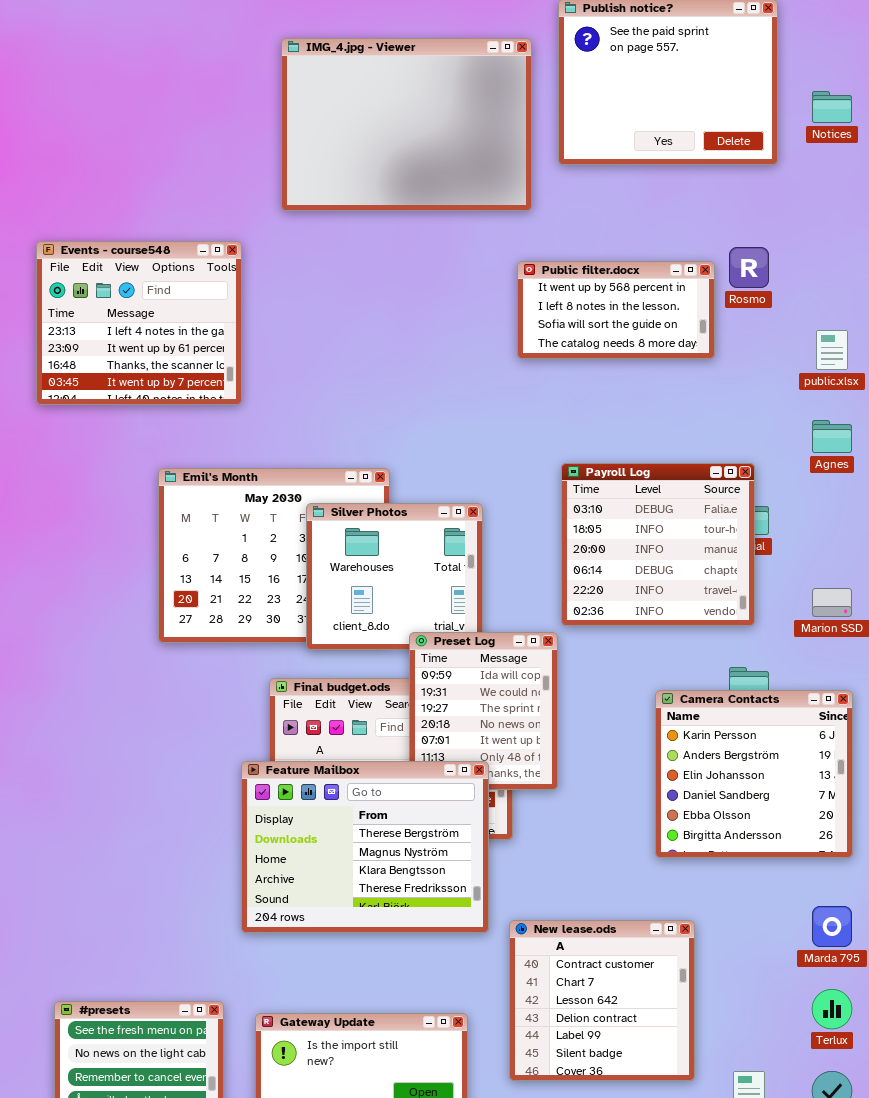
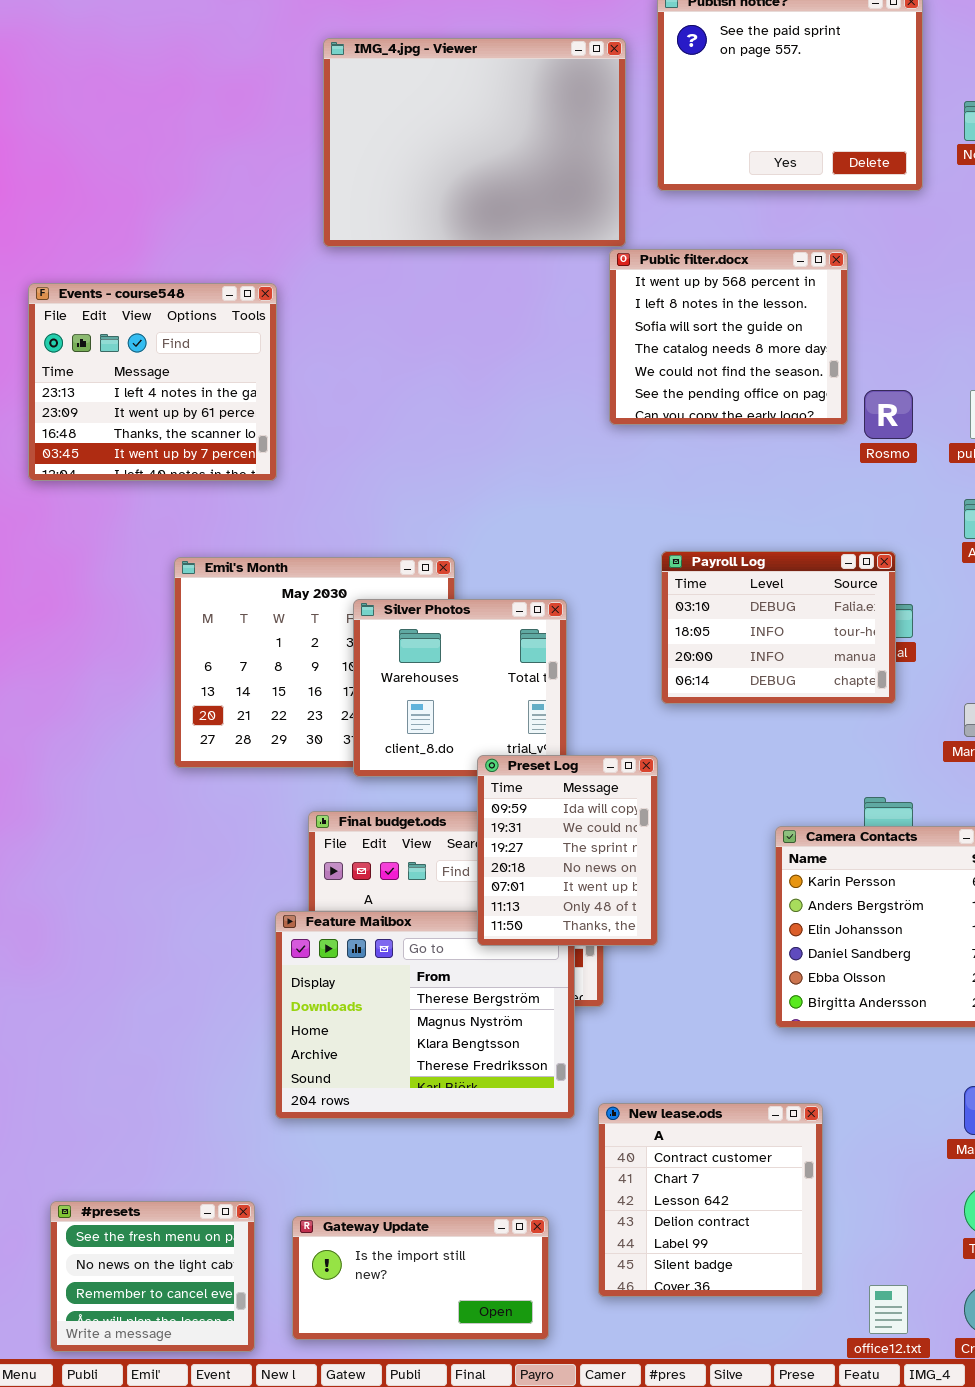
Rosmo: [729,247,769,288] -> [864,390,913,439], moved
Public filter.docx: [517,261,715,359] -> [609,249,848,425], resized
Payroll Log: [561,463,755,626] -> [661,551,896,704], resized
Preset Log: [409,632,558,790] -> [477,755,658,946], raised

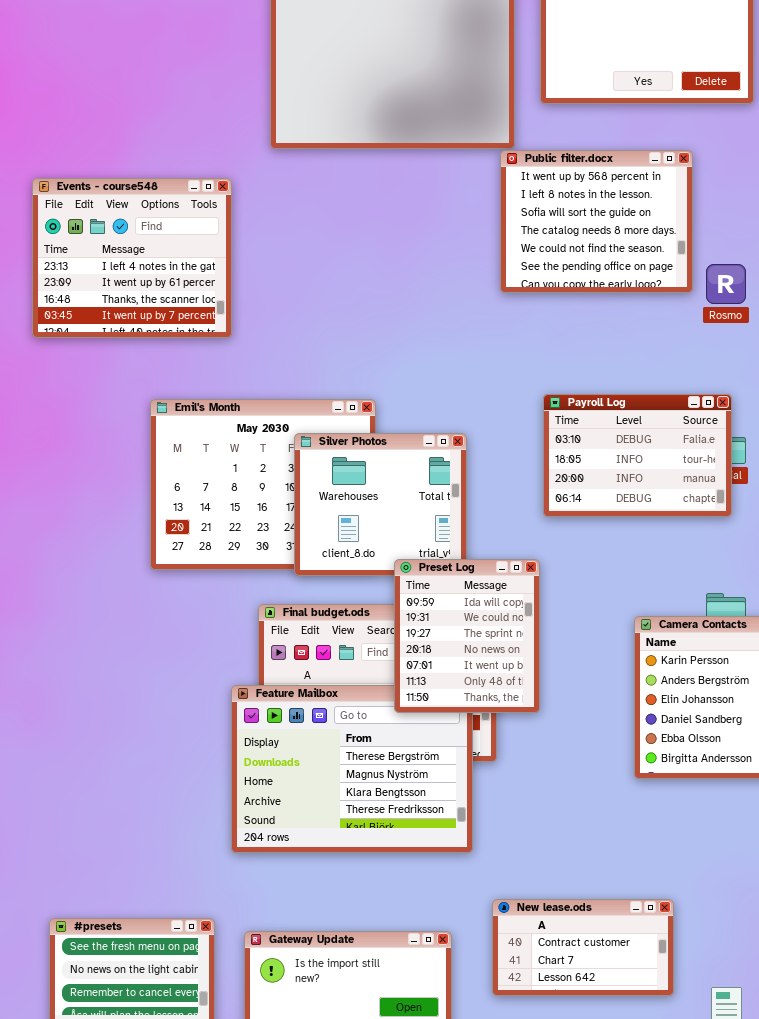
New lease.ods: [598,1103,823,1297] -> [492,899,674,996], resized

